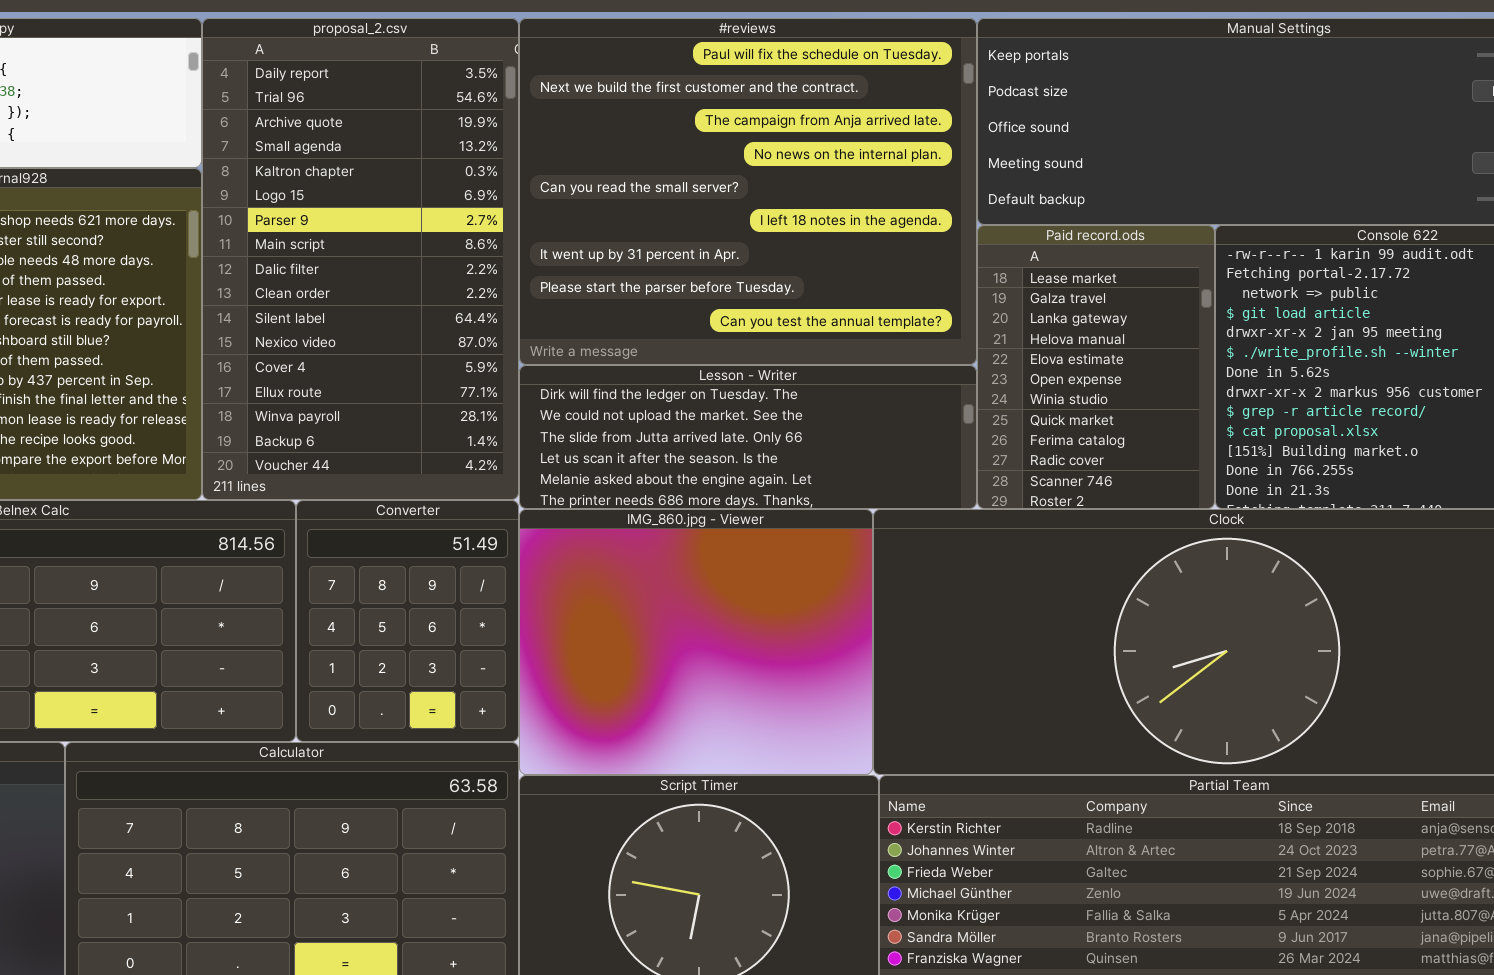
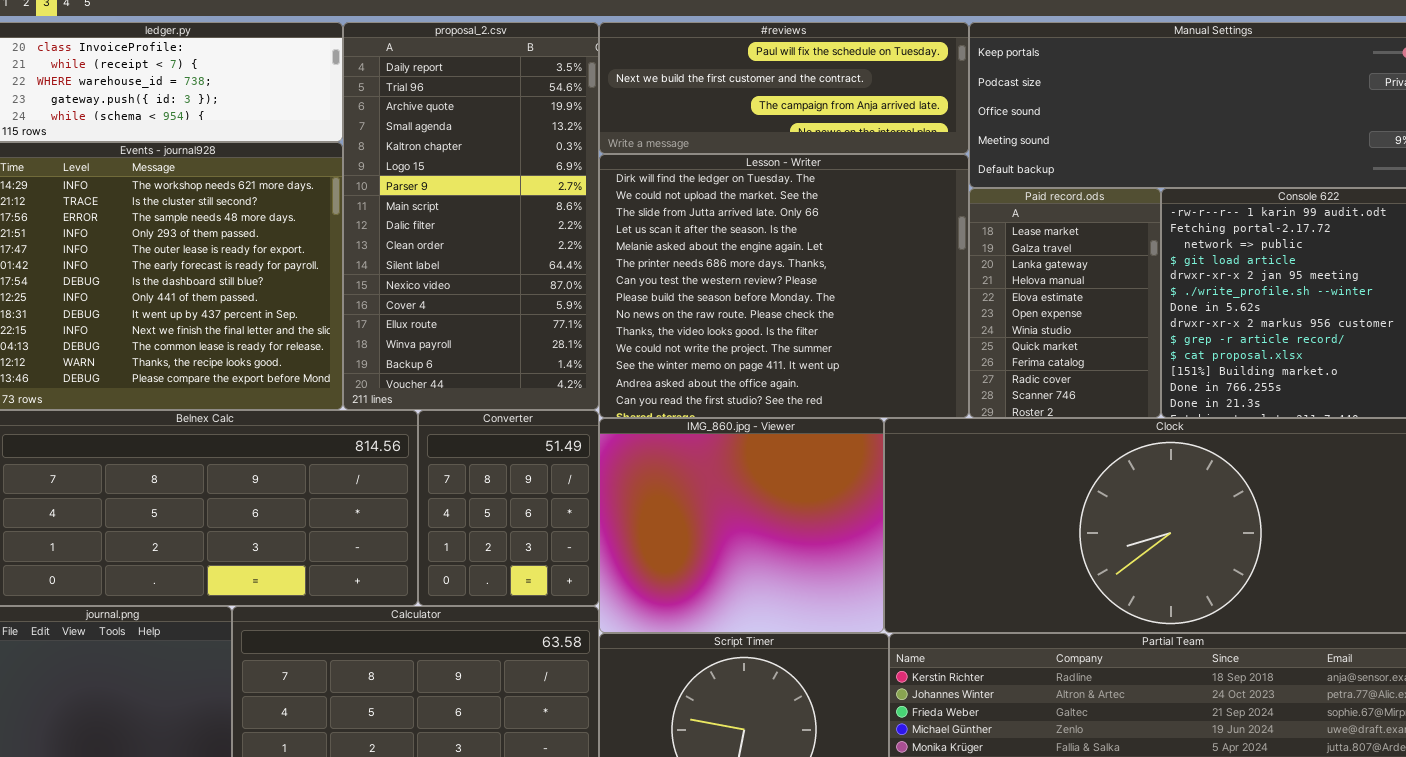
#reviews: [519,18,977,365] -> [599,22,969,154], resized
Lesson - Writer: [519,365,977,509] -> [599,154,969,418], resized

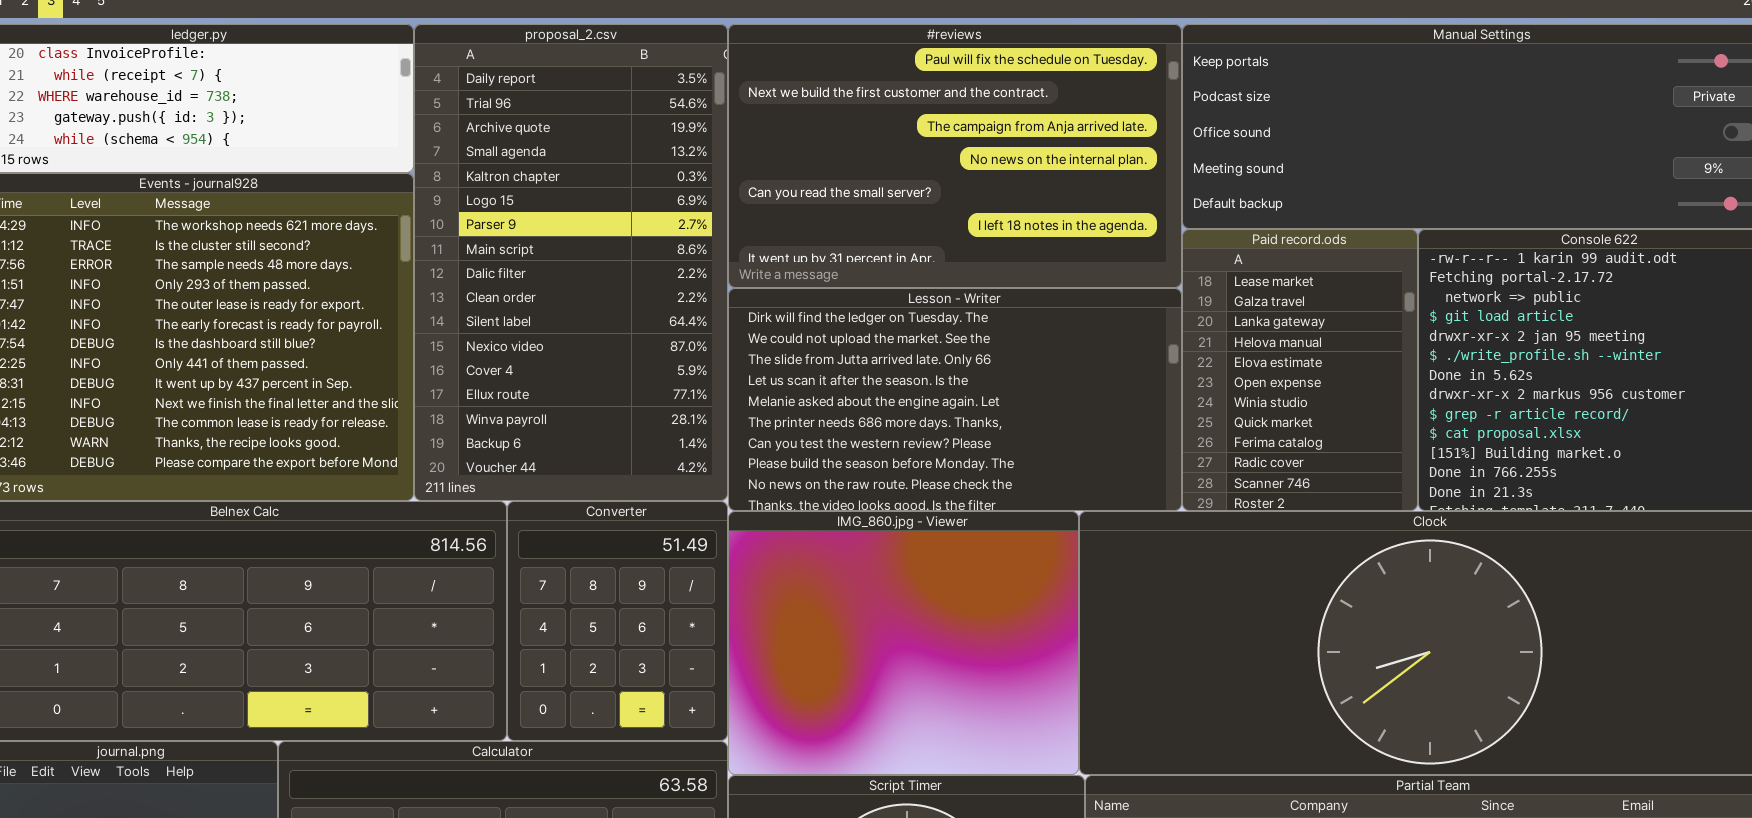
#reviews: [599,22,969,154] -> [728,24,1182,288], resized
Lesson - Writer: [599,154,969,418] -> [728,288,1182,511], resized

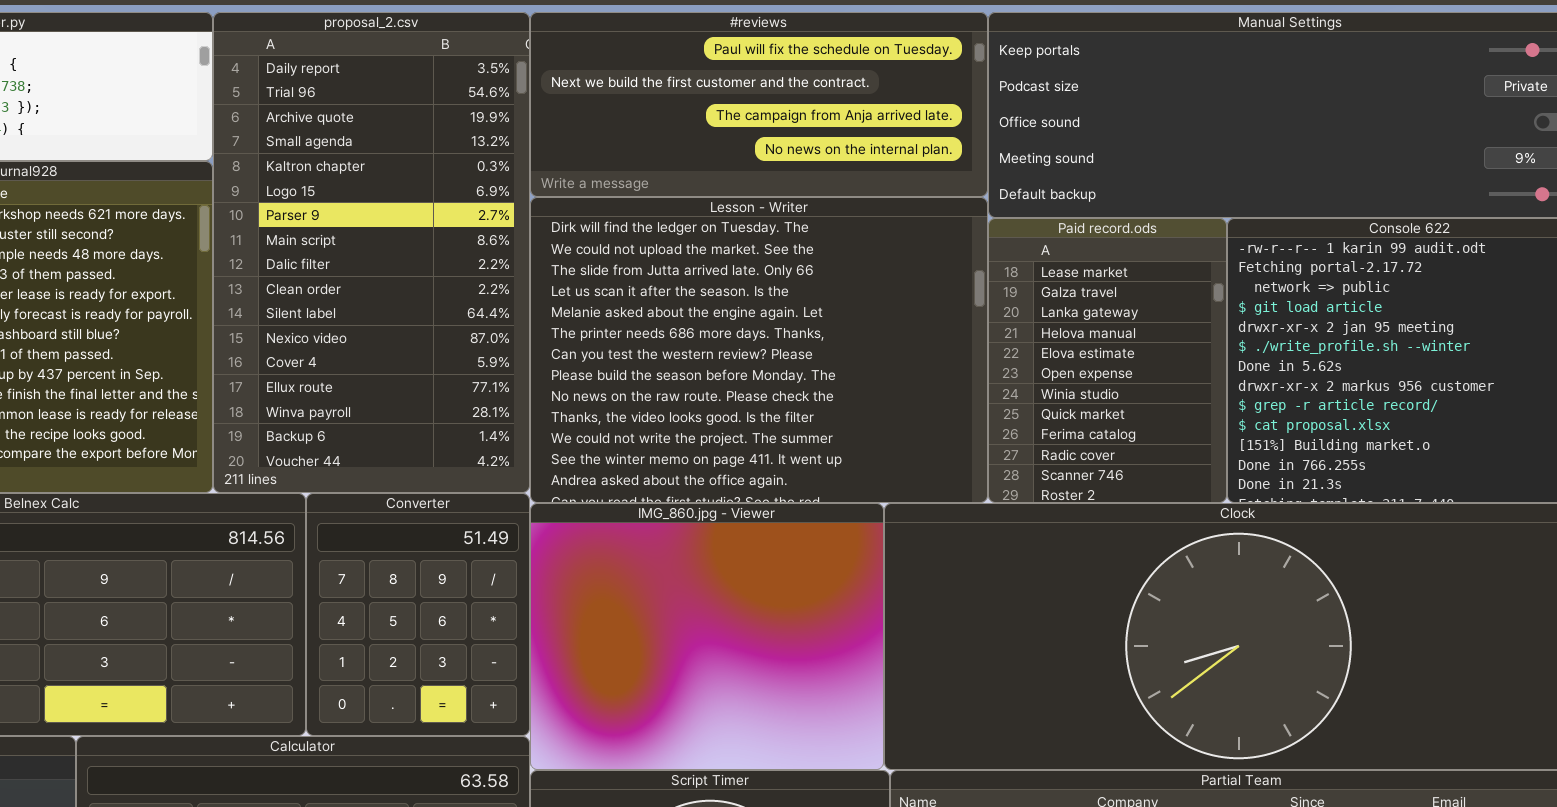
#reviews: [728,24,1182,288] -> [530,12,988,197], resized
Lesson - Writer: [728,288,1182,511] -> [530,197,988,503], resized

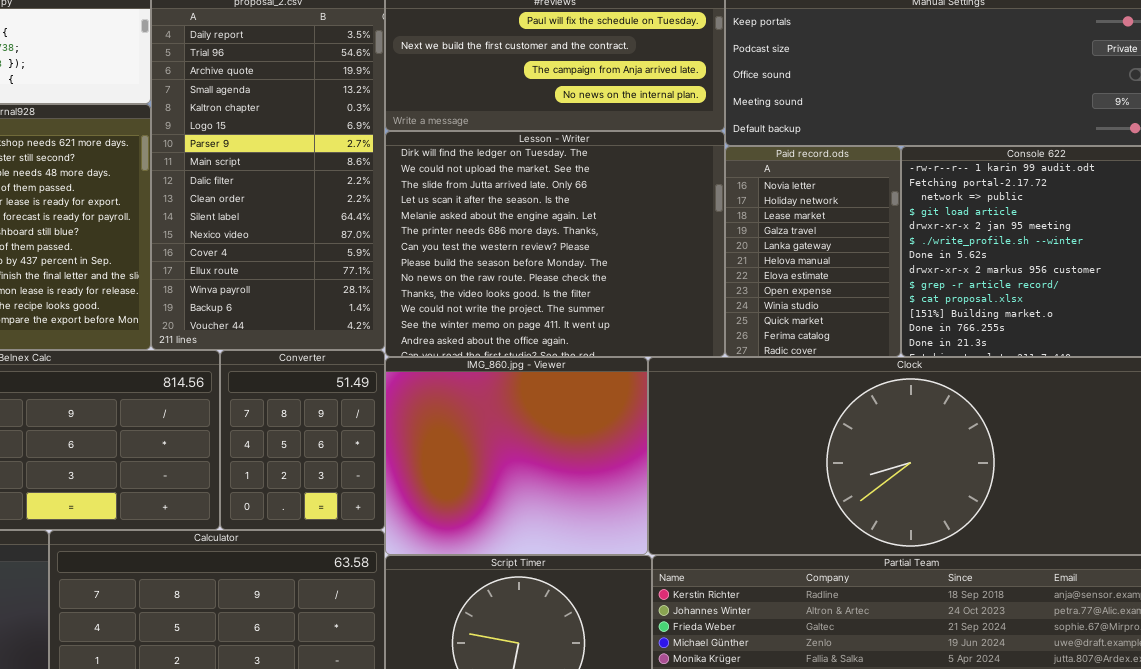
Paid record.ods: [988,218,1227,503] -> [725,146,901,357], scrolled up 2 rows

